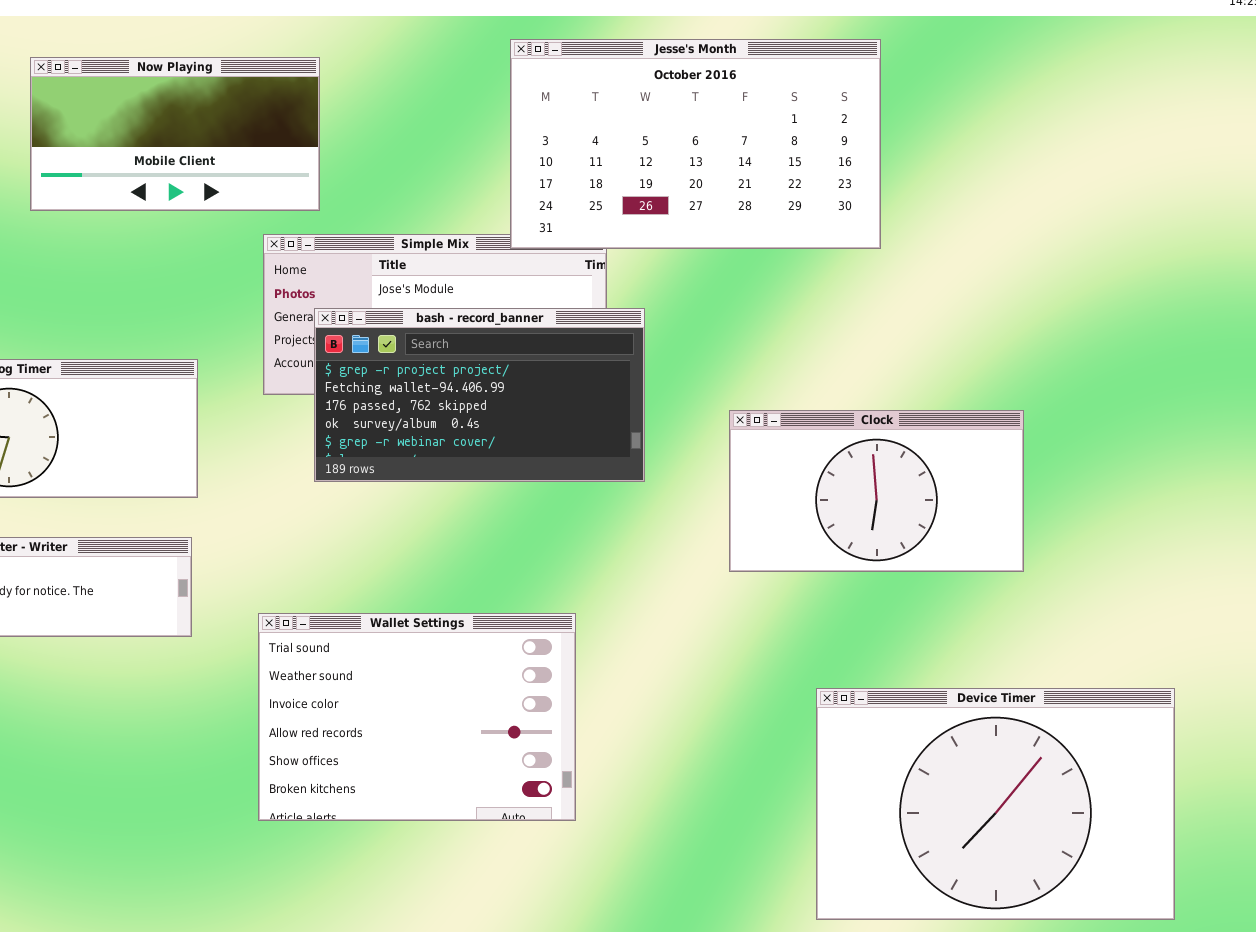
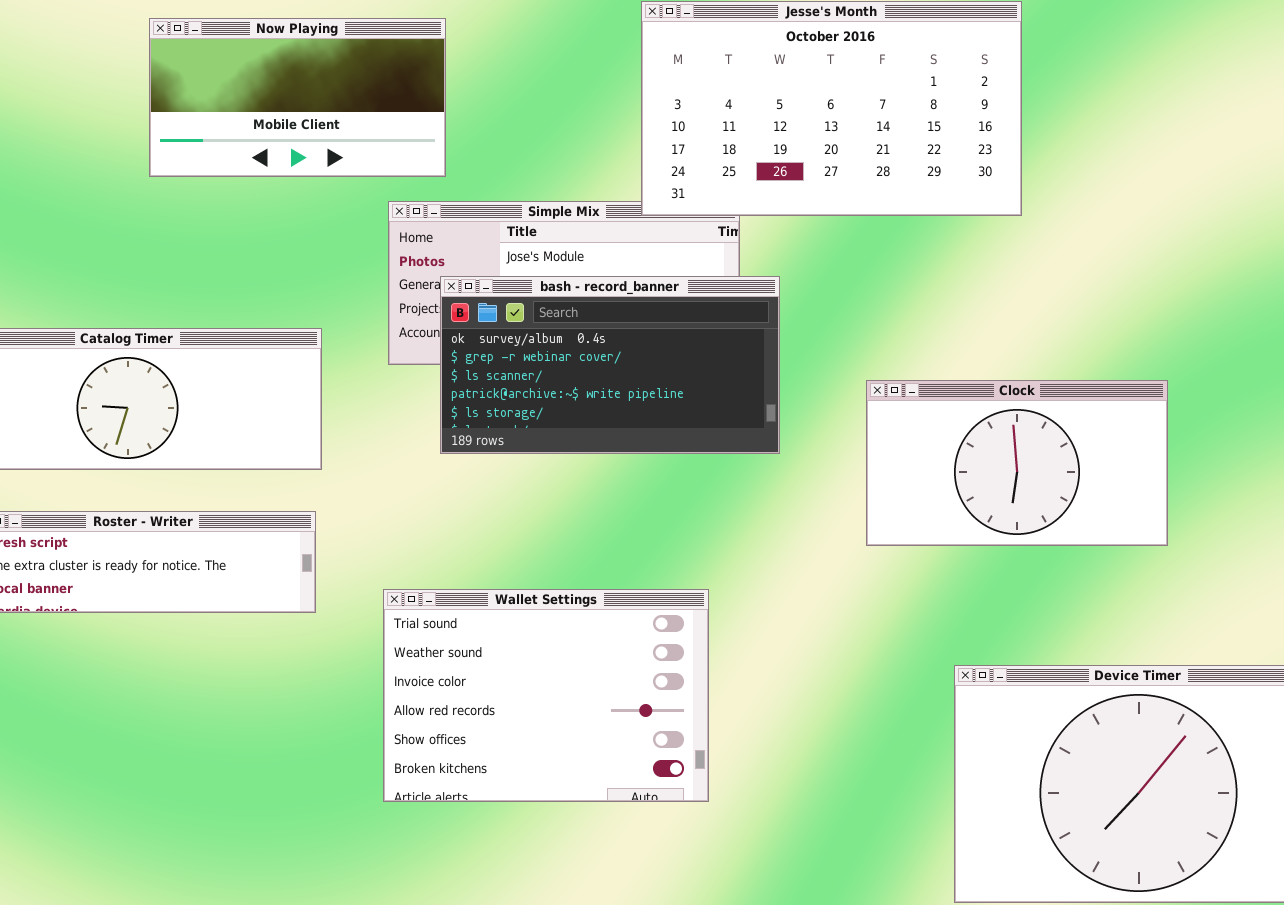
bash - record_banner: [314,308,645,482] -> [440,276,780,454], scrolled down 3 rows

